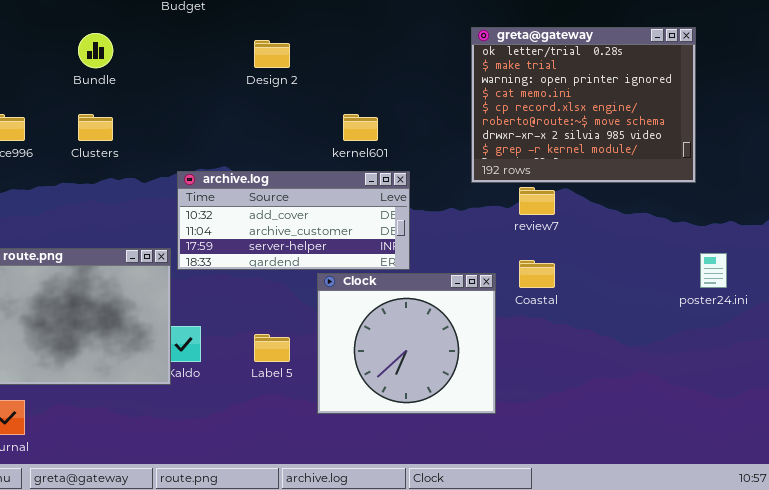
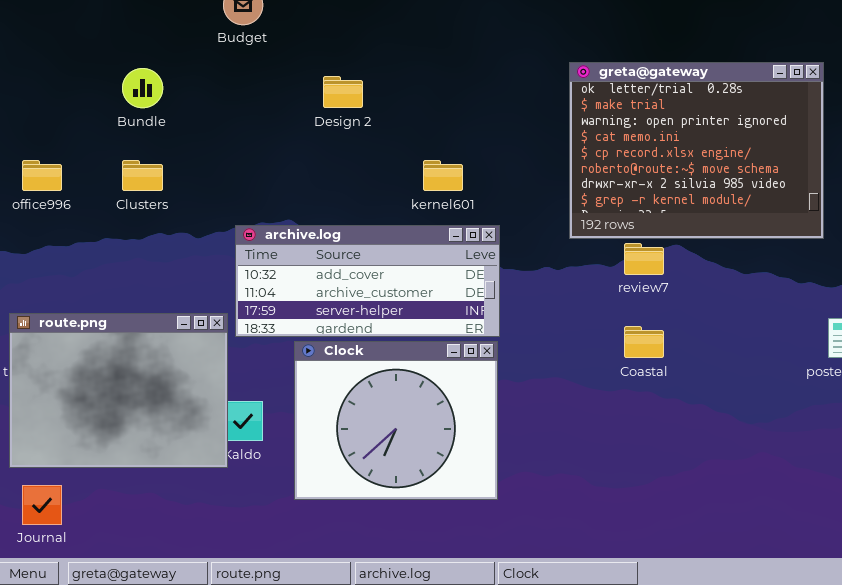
Clock: [317,273,496,414] -> [294,341,498,500], moved

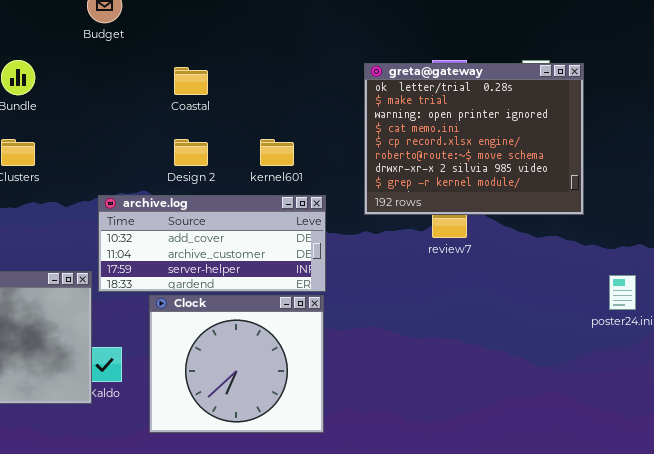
greta@gateway: [569,62,824,239] -> [364,63,584,215], moved
Design 2: [323,76,363,108] -> [174,139,208,166], moved
Coastal: [624,326,664,358] -> [174,67,208,95], moved

